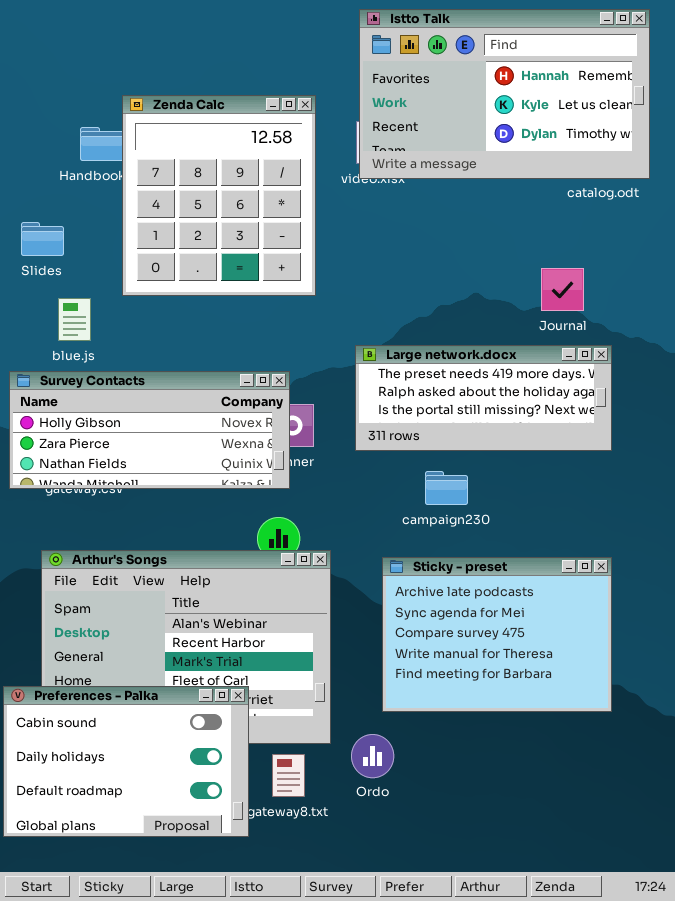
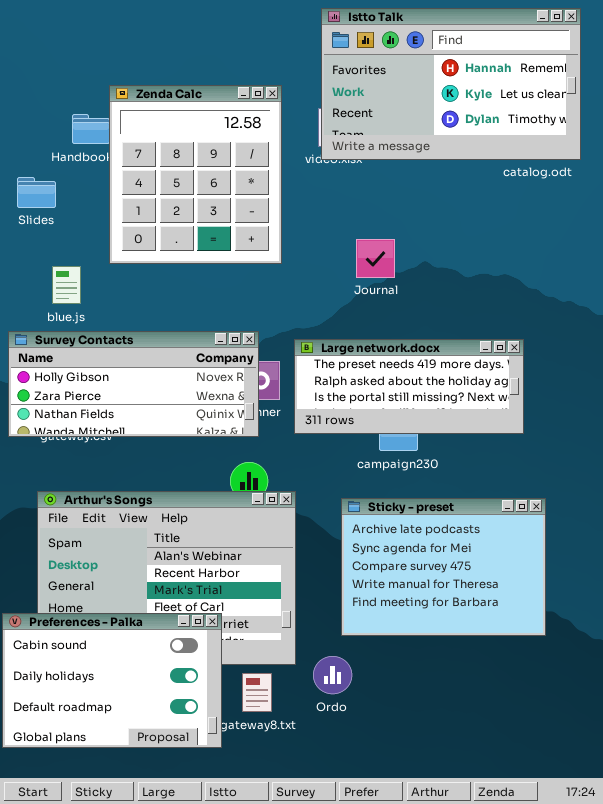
Slides: [21,222,64,256] -> [17,177,56,208], moved
Journal: [541,268,584,311] -> [356,239,395,278], moved
Large network.docx: [355,345,612,451] -> [294,339,524,434], moved

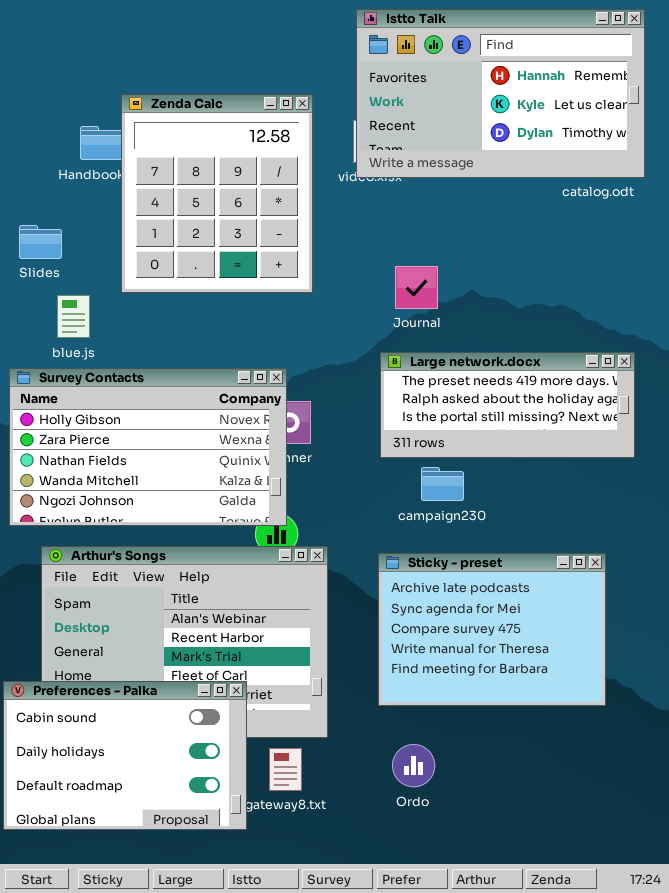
Slides: [17,177,56,208] -> [19,225,62,259], moved
Survey Contacts: [8,331,259,437] -> [9,368,287,526], resized
Large network.docx: [294,339,524,434] -> [380,352,635,458], moved
Ordo: [313,656,352,694] -> [392,744,435,787], moved

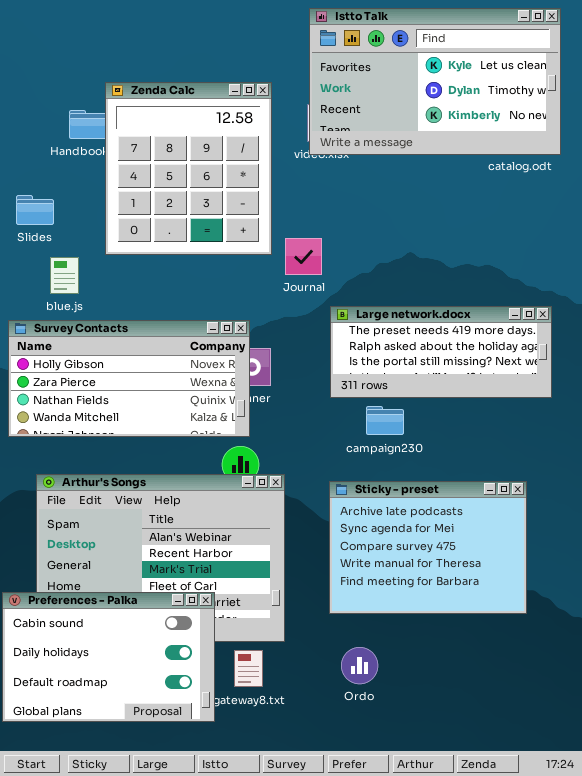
Istto Talk: [356,9,645,178] -> [309,8,561,155], scrolled down 1 row
Journal: [395,266,438,309] -> [285,238,322,275], moved
Survey Contacts: [9,368,287,526] -> [8,320,250,437], resized

